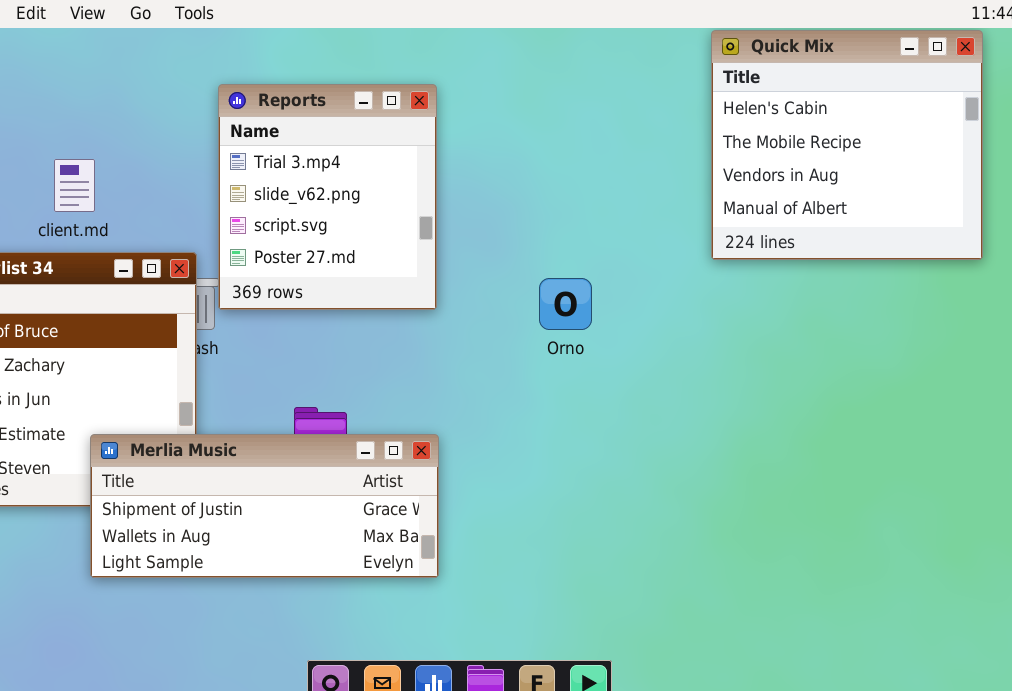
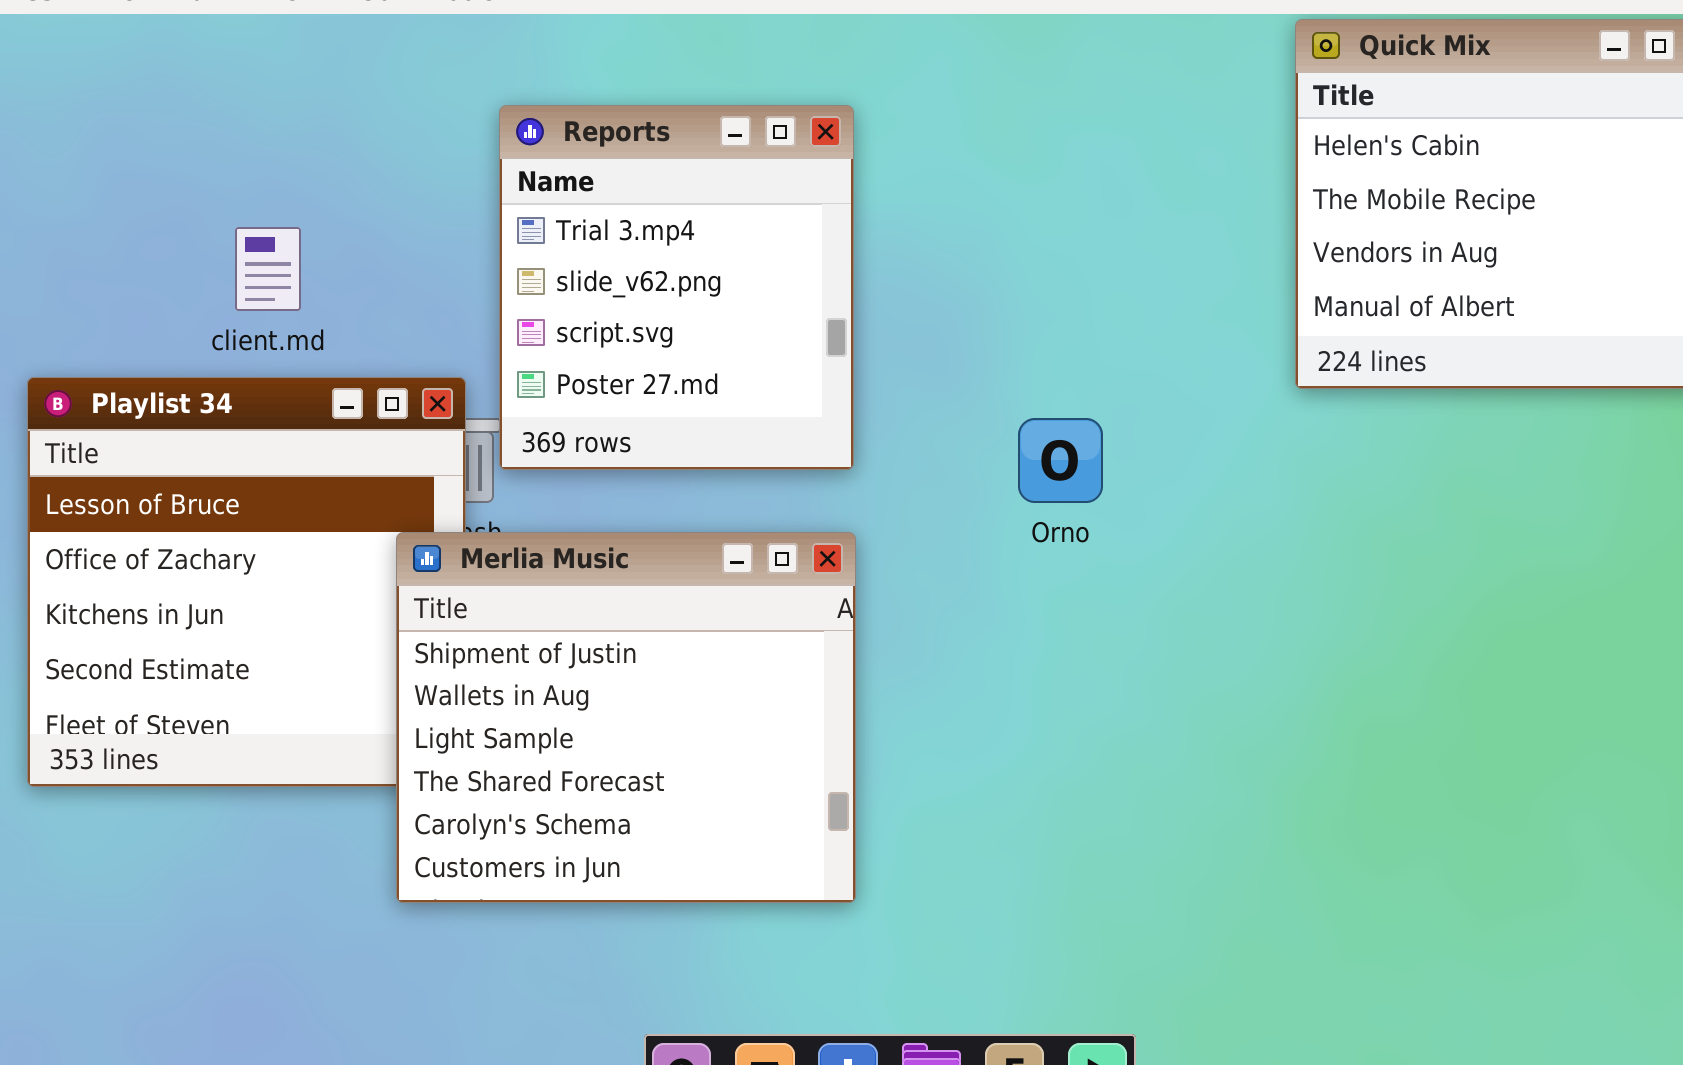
Merlia Music: [90,434,439,578] -> [396,532,856,903], resized

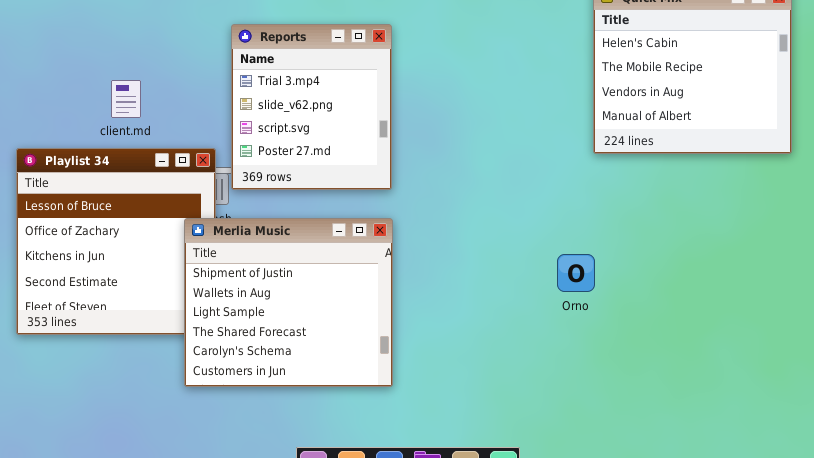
Orno: [1018,418,1103,503] -> [557,254,595,292], moved

